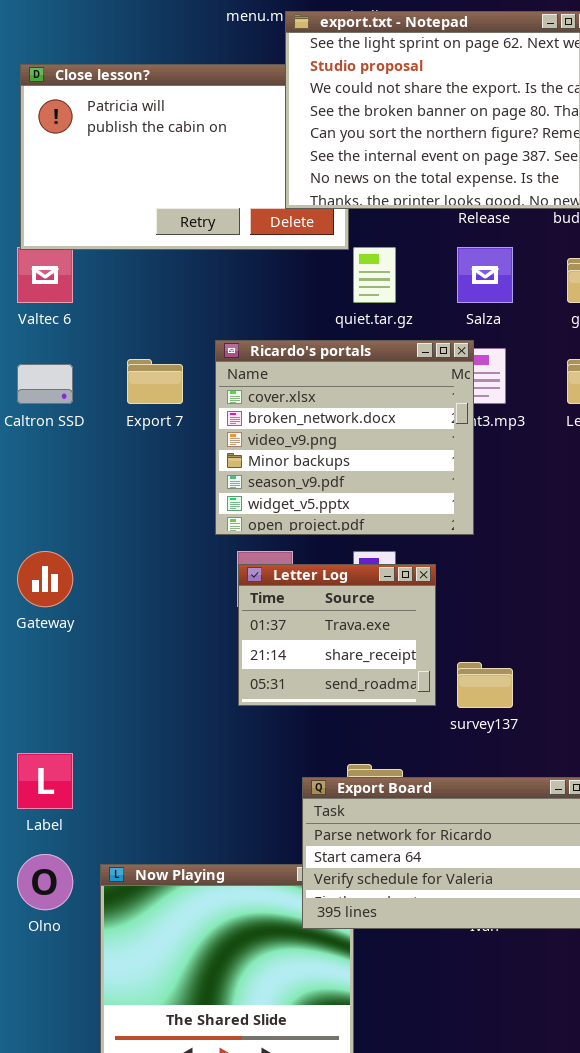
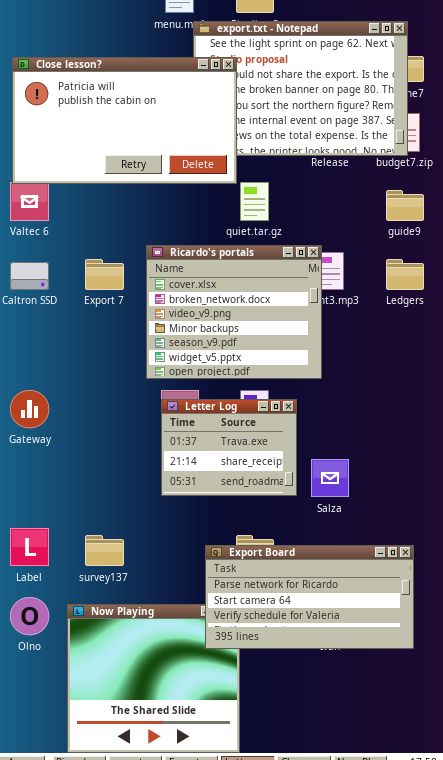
Close lesson?: [20,64,349,250] -> [12,57,237,184], raised
Salza: [457,247,513,303] -> [311,459,349,497], moved
survey137: [457,662,513,708] -> [85,535,124,566], moved

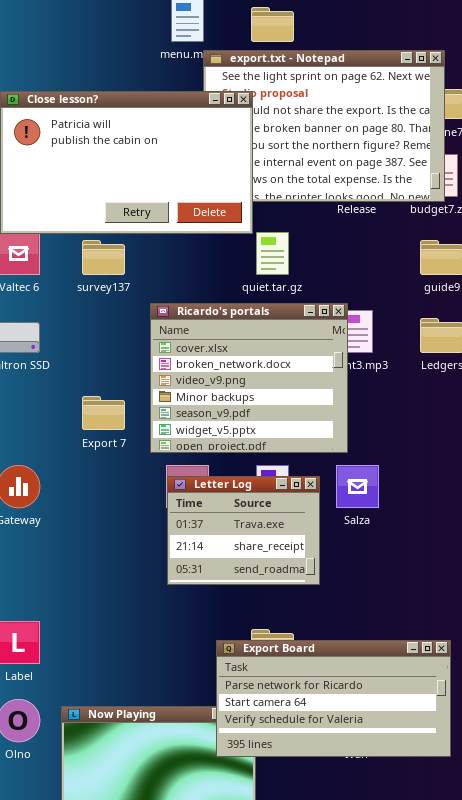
Export 7: [85,259,124,290] -> [82,396,125,430], moved
Salza: [311,459,349,497] -> [336,465,379,508], moved
survey137: [85,535,124,566] -> [82,240,125,275], moved

